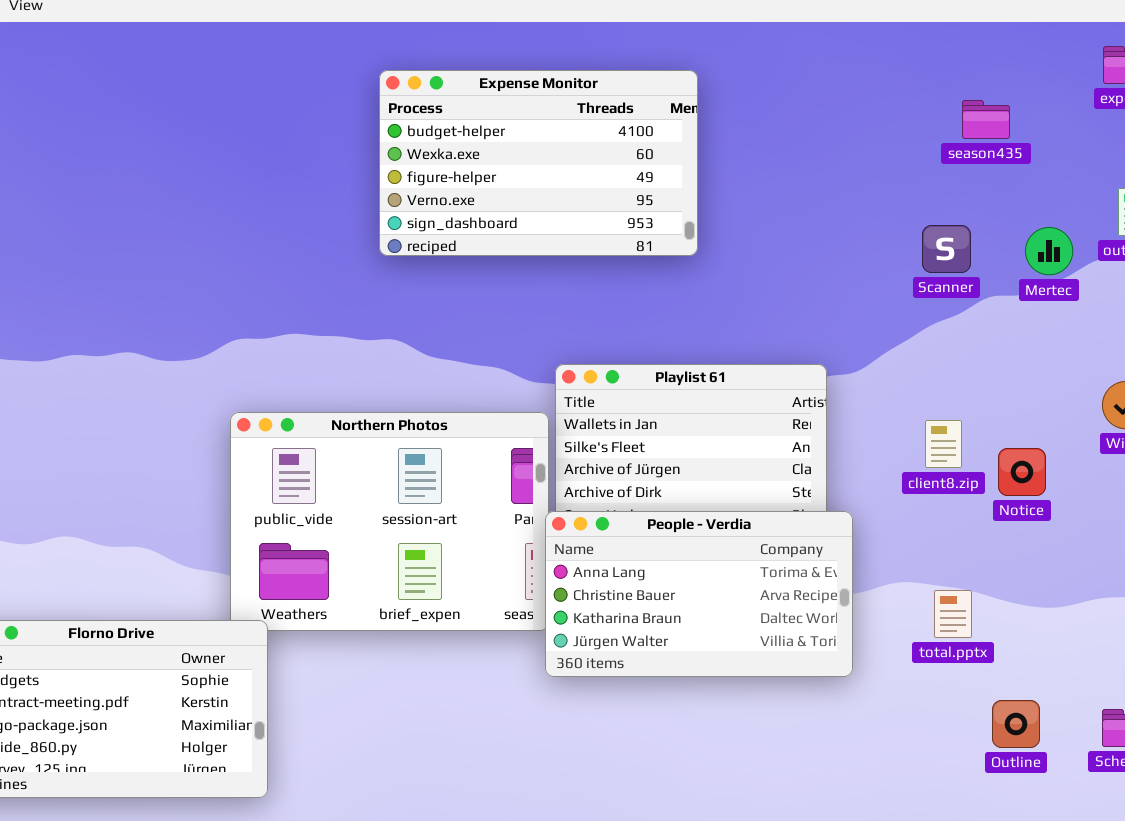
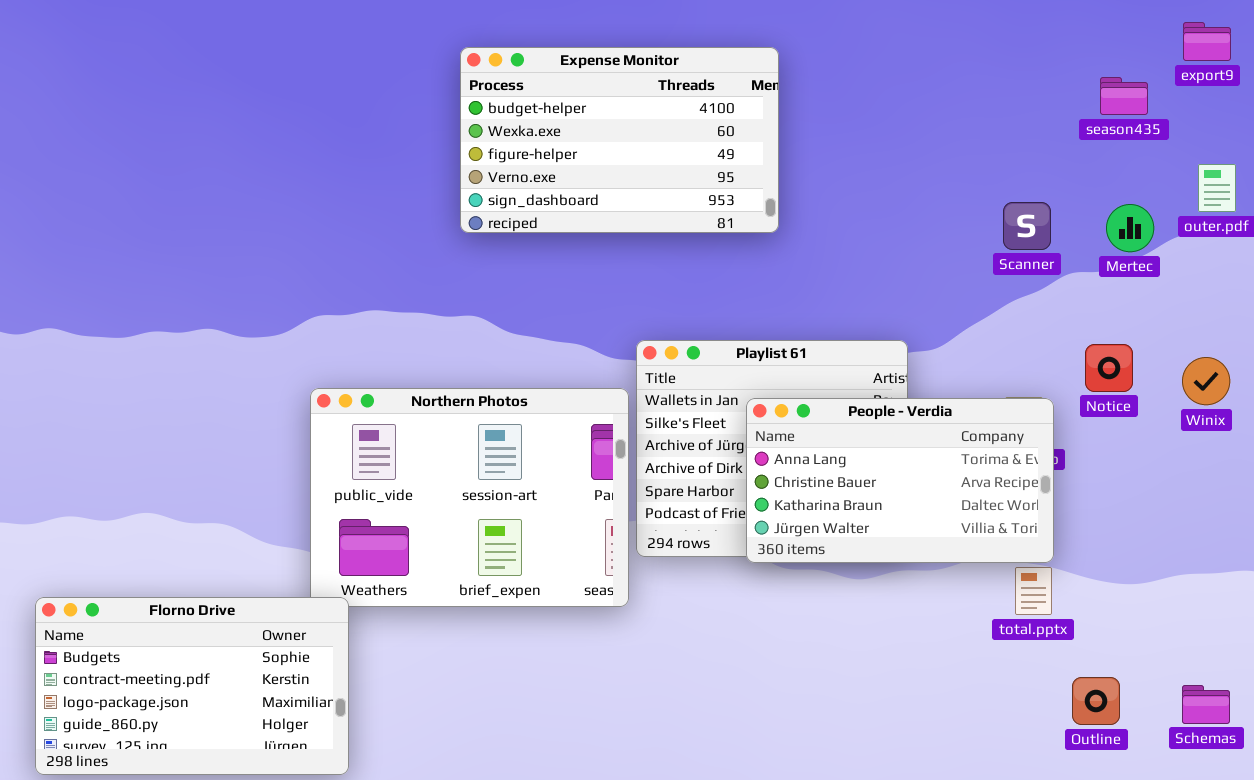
season435: [962,100,1010,139] -> [1100,77,1148,115], moved
Notice: [998,448,1046,496] -> [1085,344,1133,392], moved
People - Verdia: [545,511,853,677] -> [746,398,1054,563], moved

